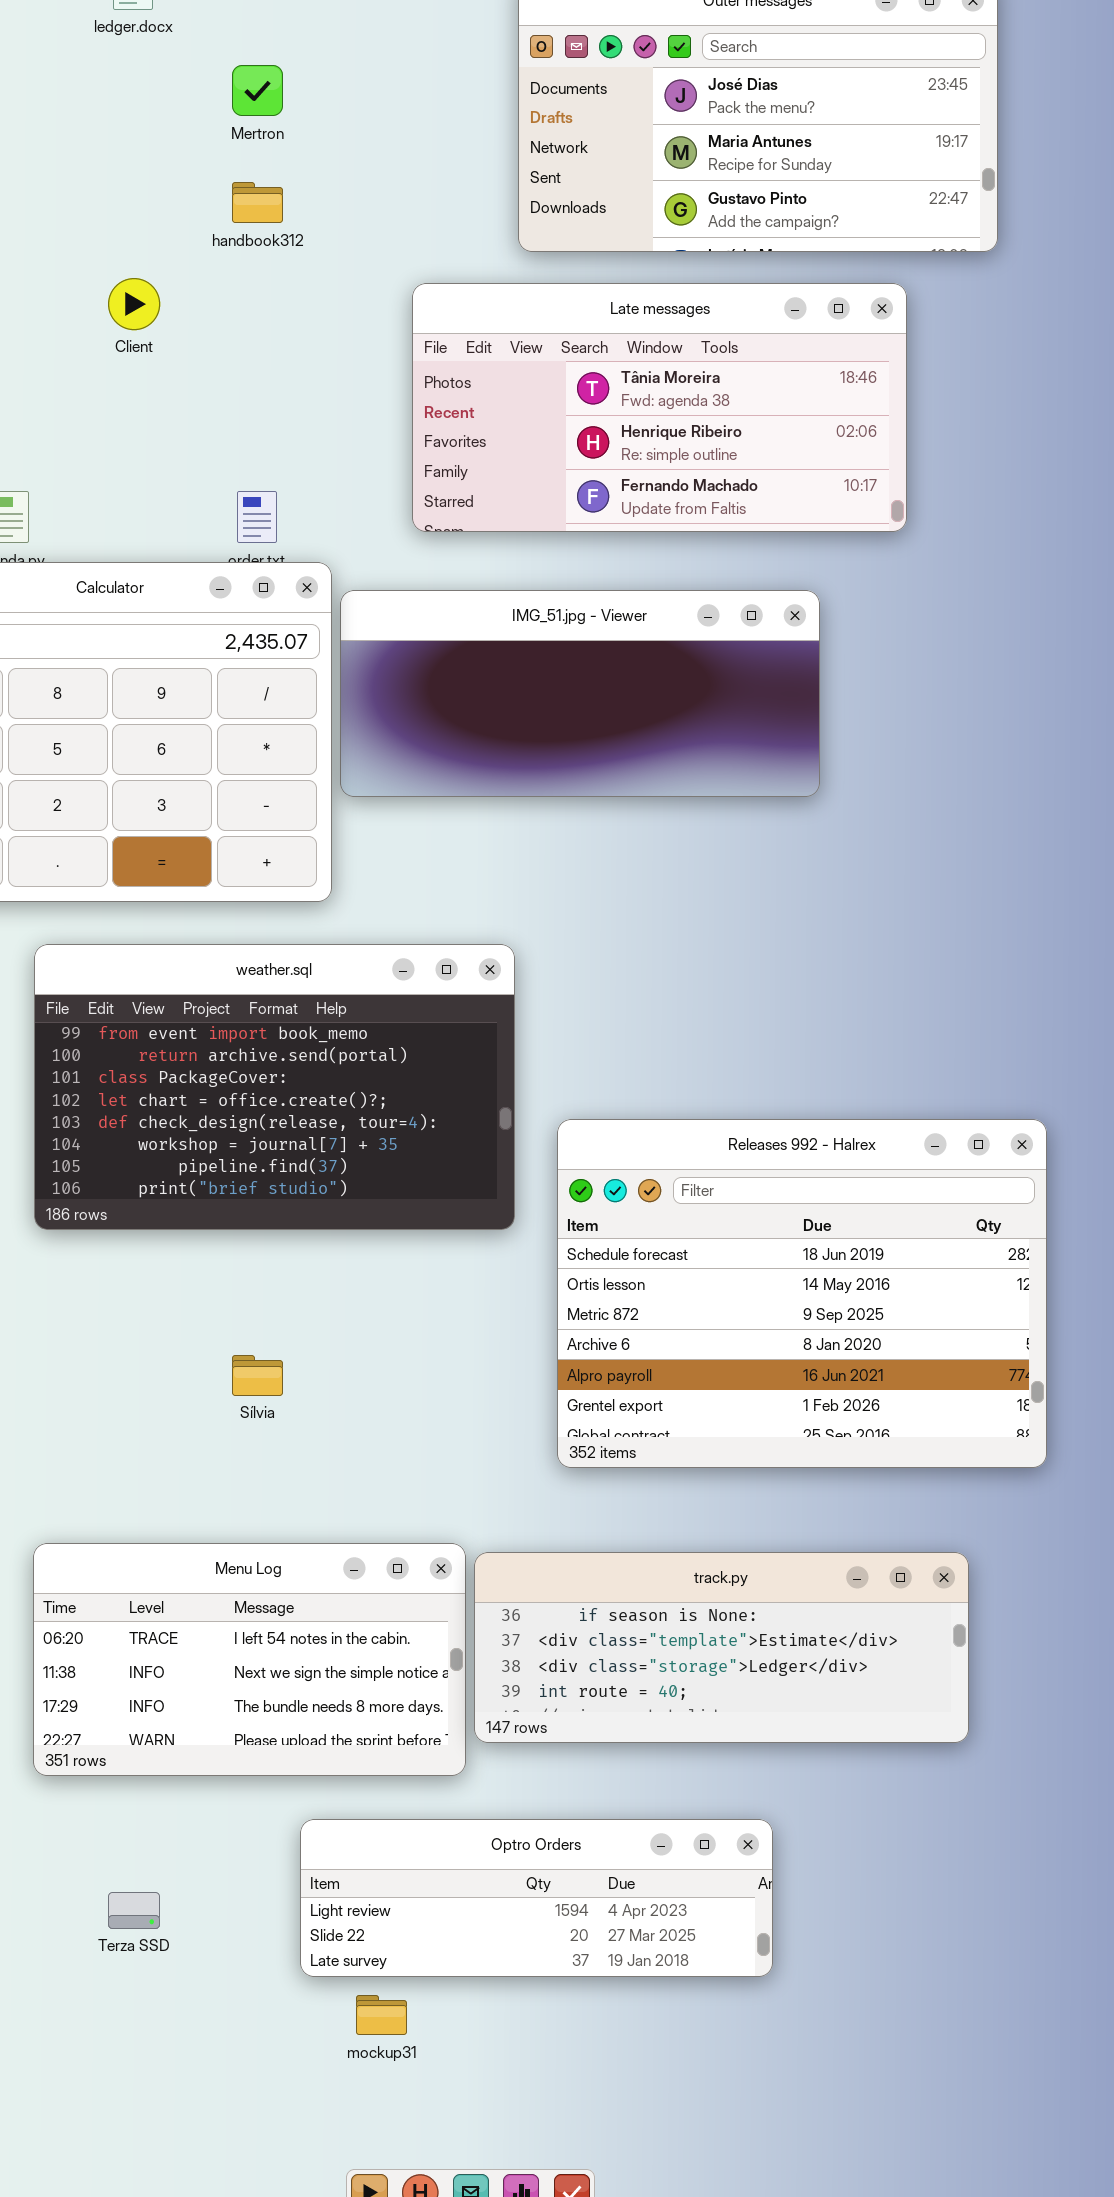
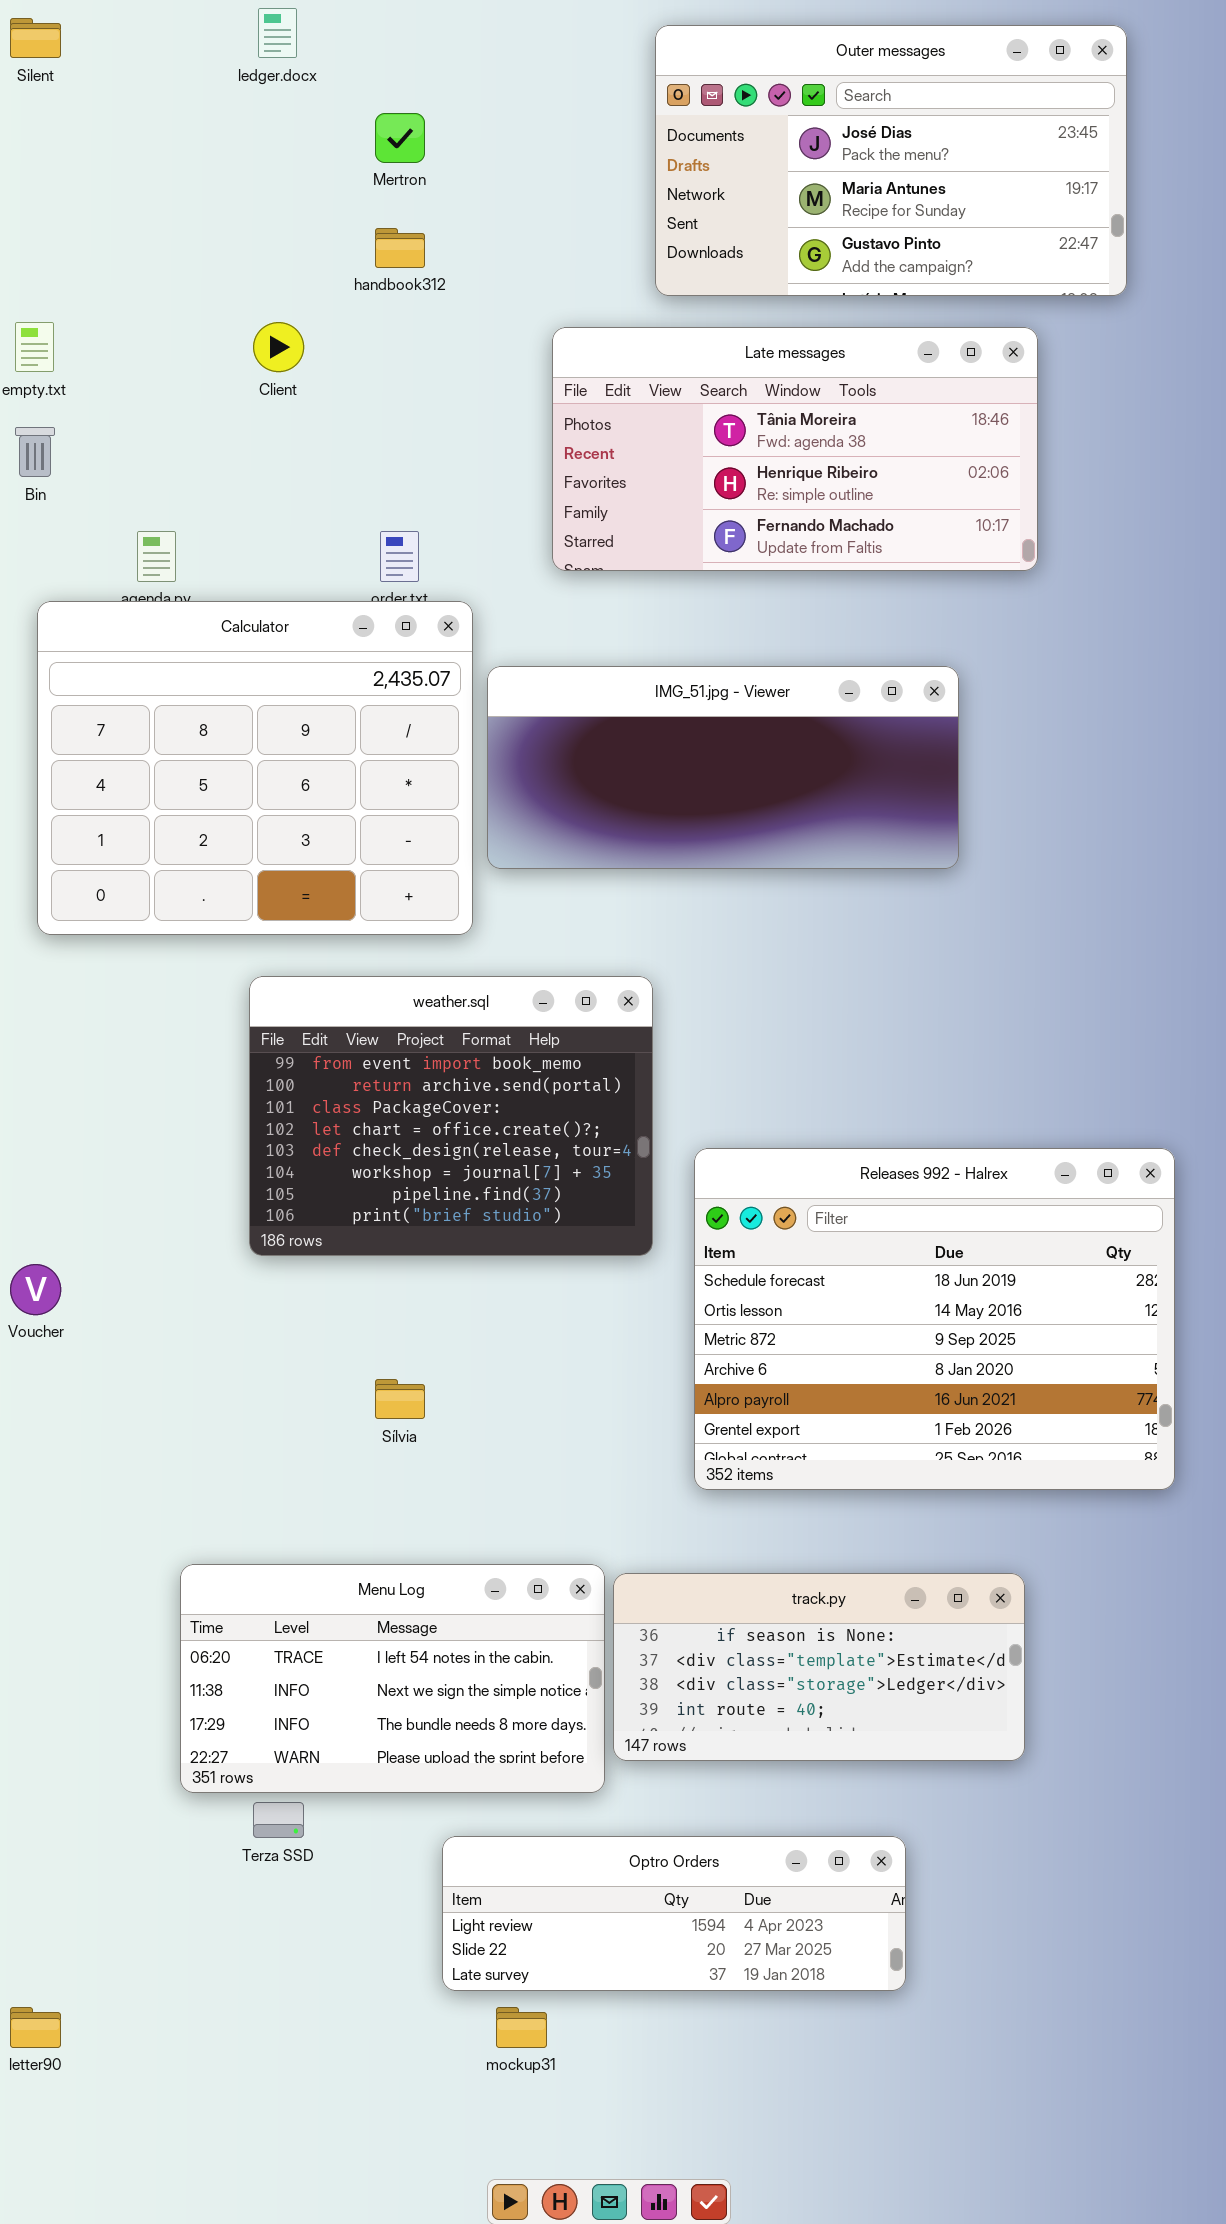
IMG_51.jpg - Viewer: [340,590,820,797] -> [487,666,959,869], moved
weather.sql: [34,944,515,1230] -> [249,976,653,1256], resized
track.py: [474,1552,969,1743] -> [613,1573,1025,1761], resized
Terza SSD: [108,1892,160,1929] -> [253,1802,304,1838], moved

